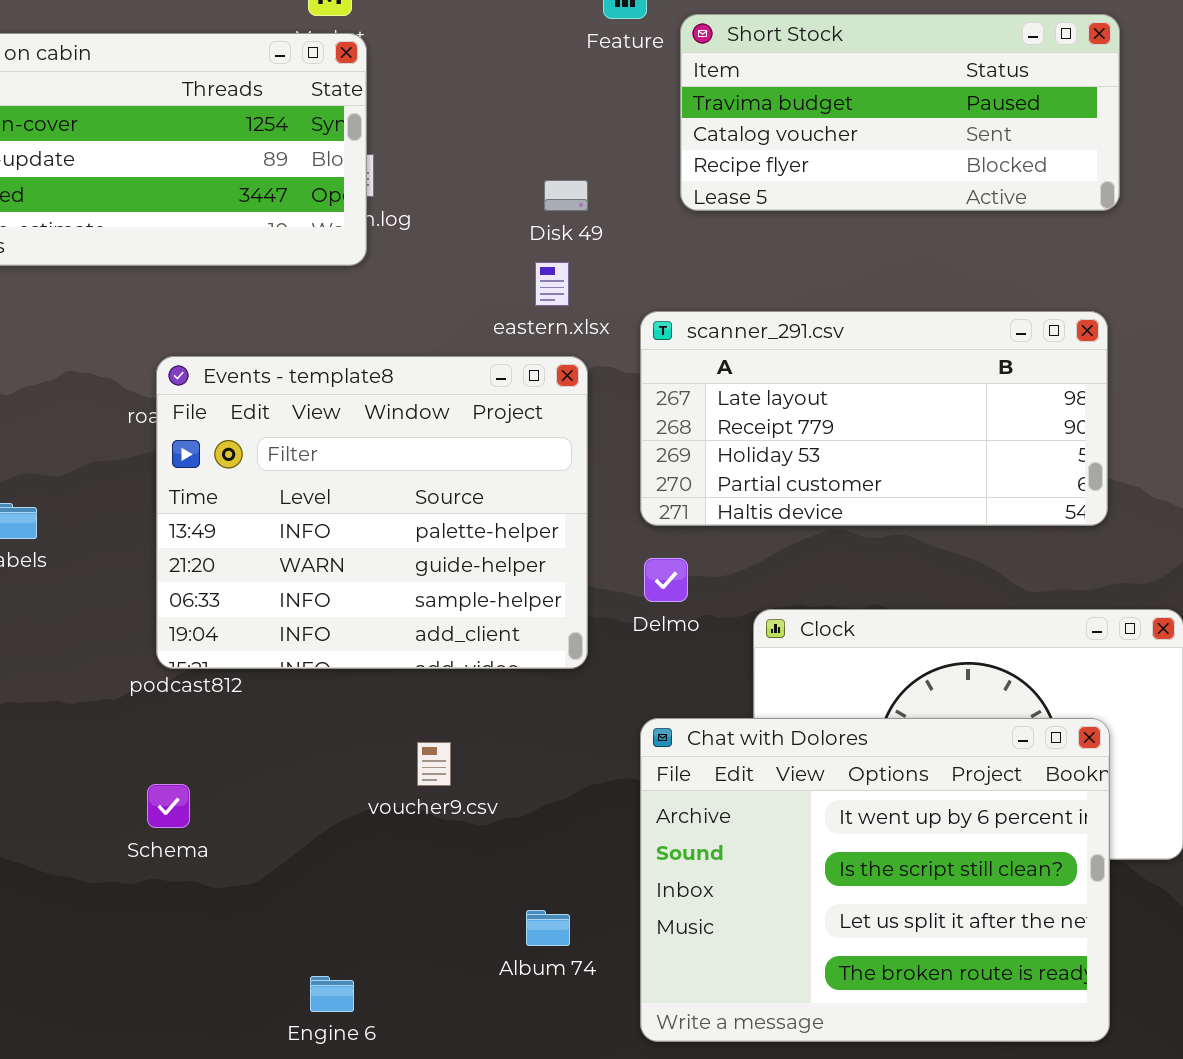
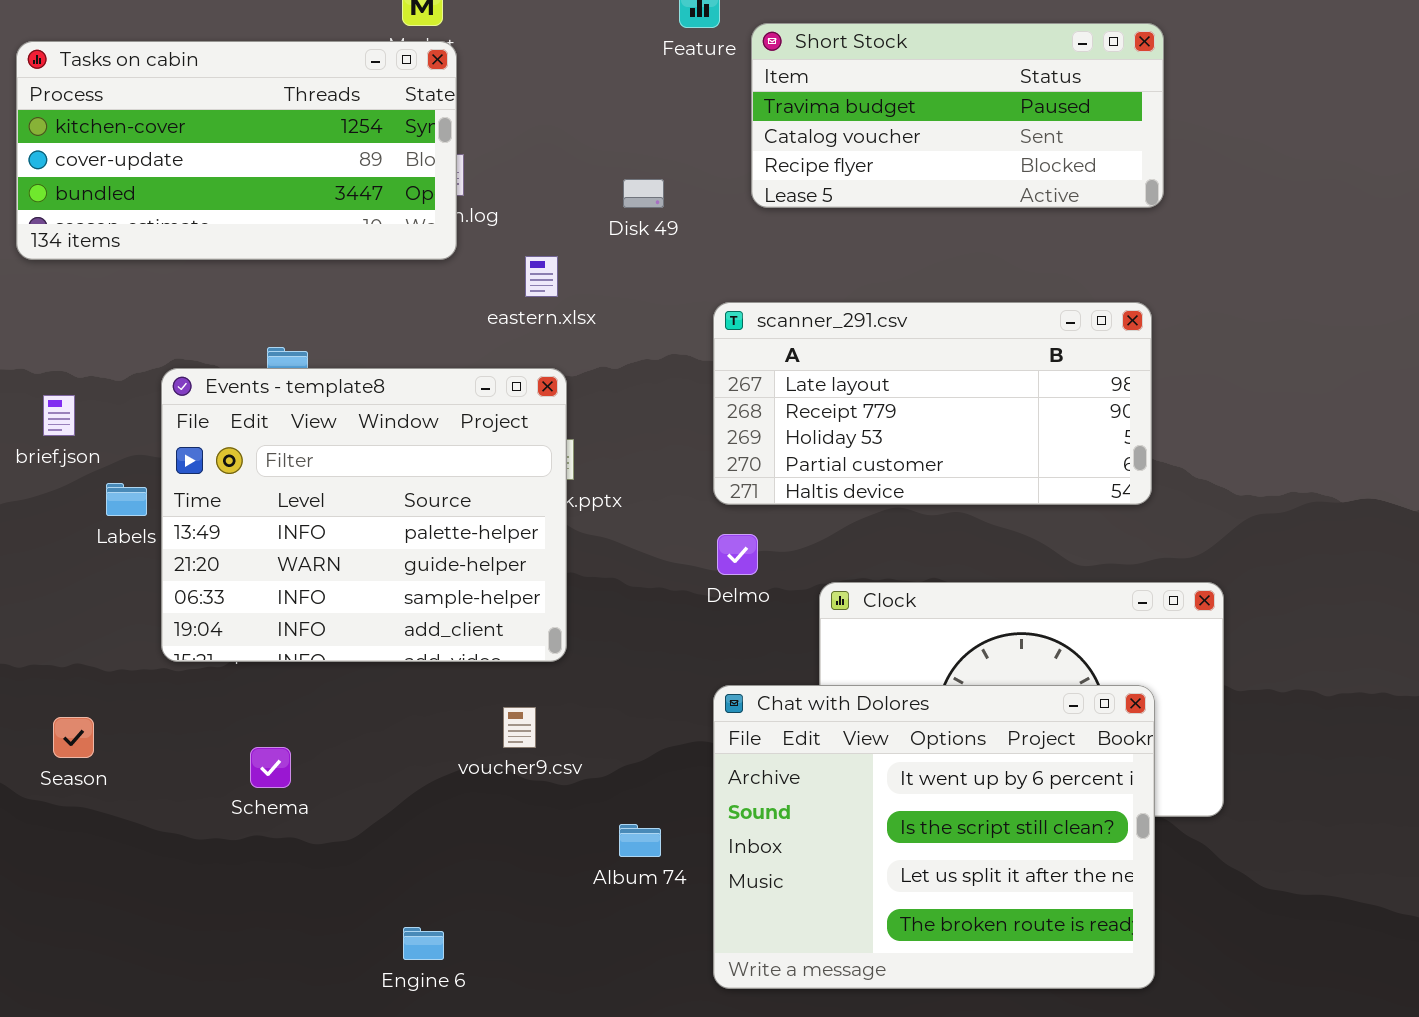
eastern.xlsx: [535,262,569,306] -> [525,256,558,297], moved
Events - template8: [156,356,588,669] -> [161,368,567,662], moved
Album 74: [526,910,570,946] -> [619,824,661,857], moved

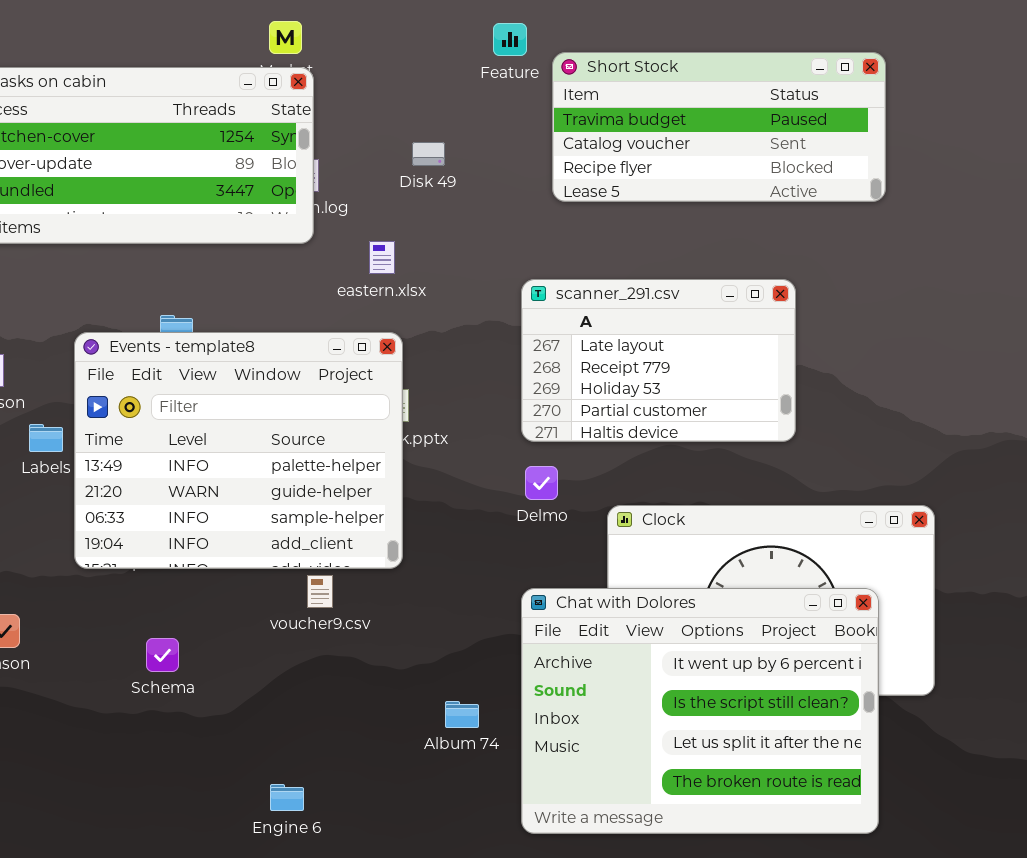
Disk 49: [623,179,664,208] -> [412,142,445,166], moved
scanner_291.csv: [713,302,1152,505] -> [521,279,796,442], resized
voucher9.csv: [503,707,536,748] -> [307,575,333,608], moved

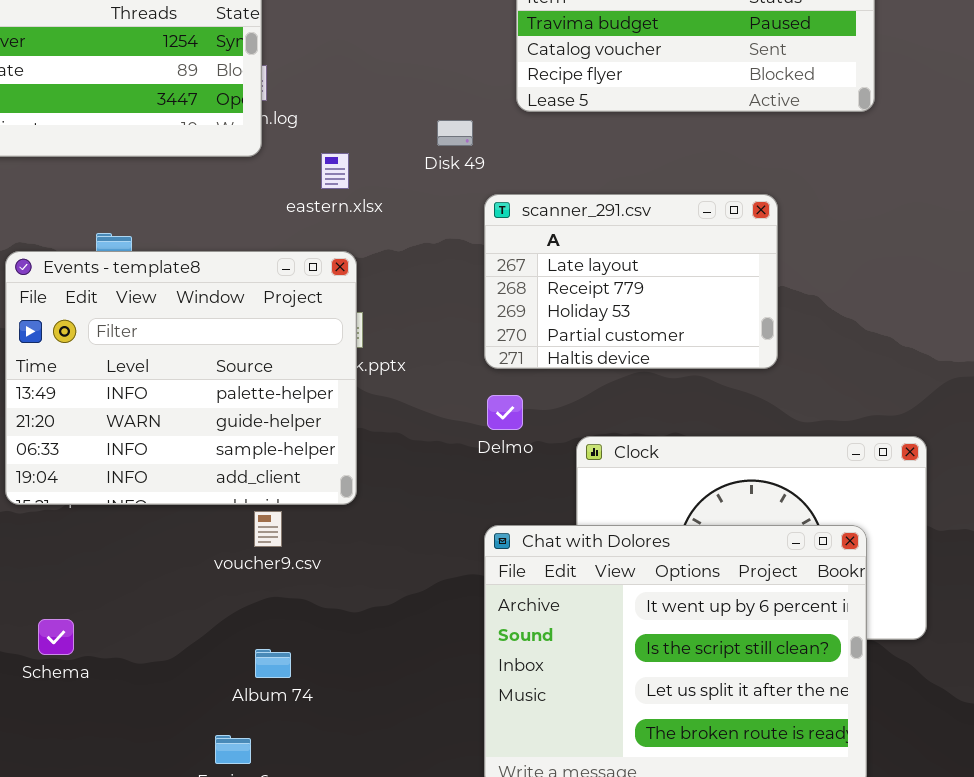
Disk 49: [412,142,445,166] -> [437,120,473,146], moved
Schema: [146,638,179,672] -> [38,619,74,655], moved
Album 74: [445,701,479,728] -> [255,649,291,678], moved

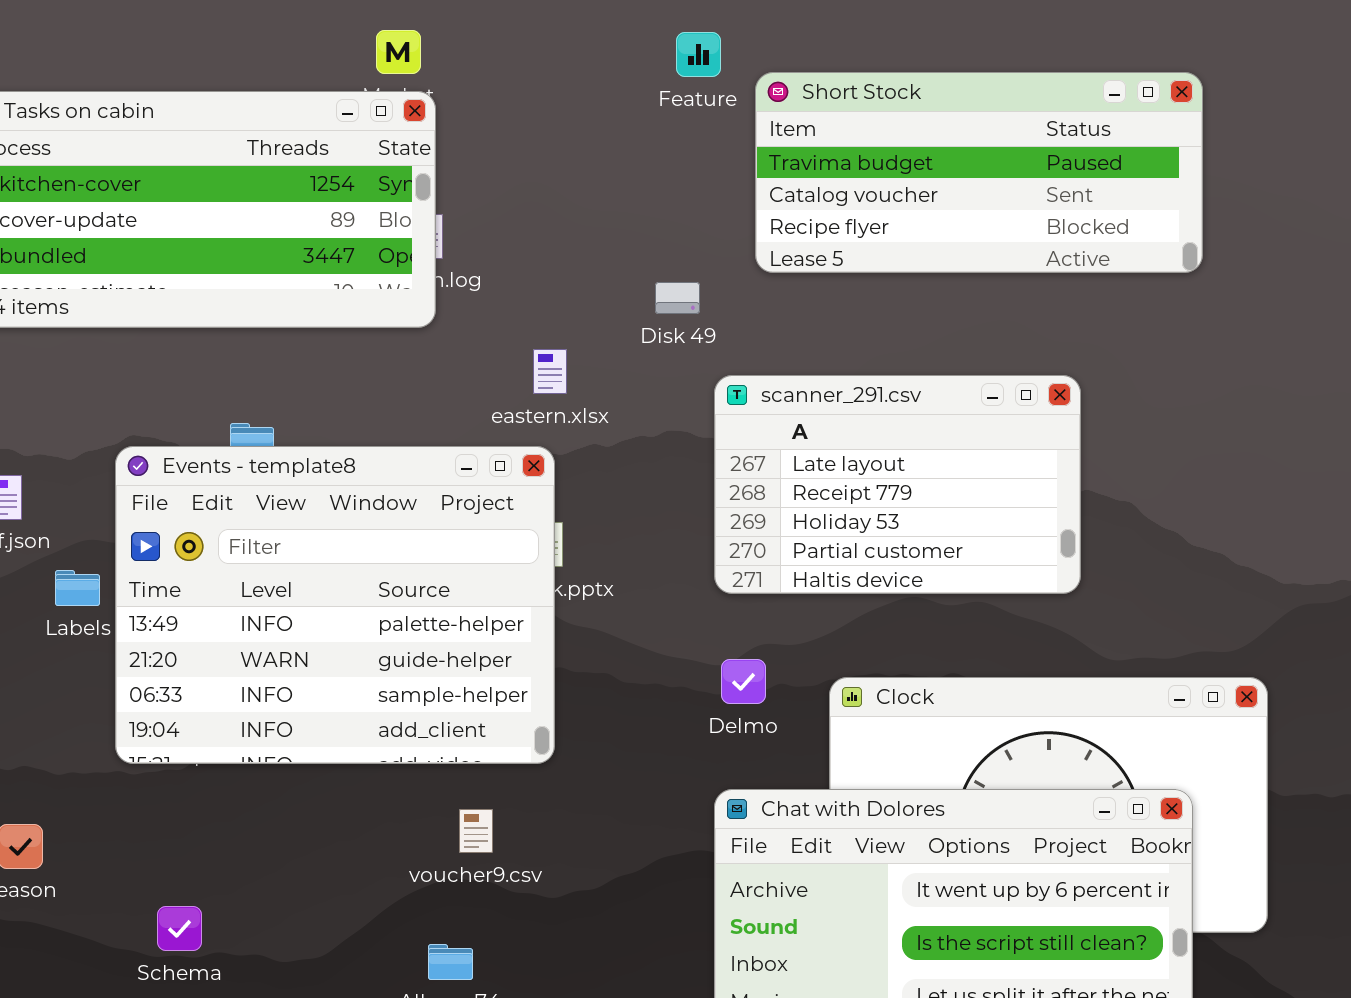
eastern.xlsx: [321,153,349,189] -> [533,349,567,394], moved
Delmo: [487,395,523,430] -> [721,659,766,704], moved
voucher9.csv: [254,511,282,547] -> [459,809,493,853], moved

